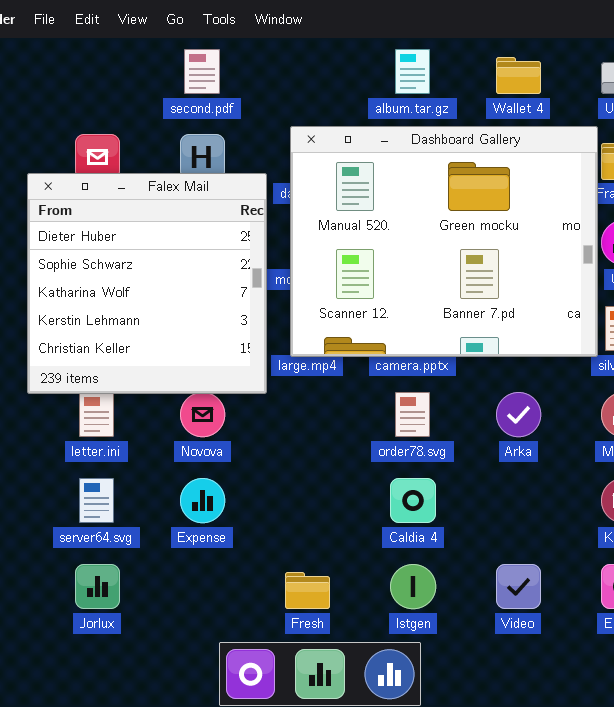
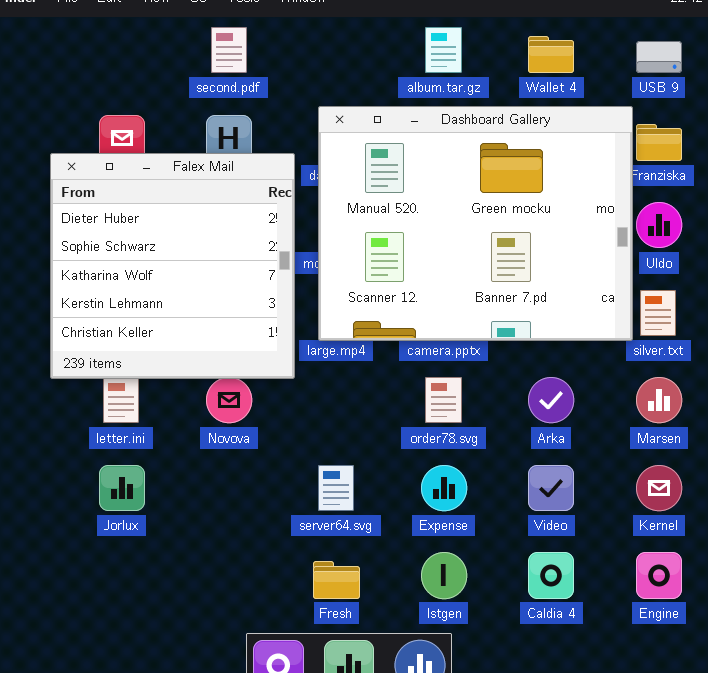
server64.svg: [79,478,114,523] -> [318,465,354,511], moved
Expense: [180,478,225,523] -> [421,465,467,511], moved
Caldia 4: [390,478,436,523] -> [528,552,574,599], moved
Jorlux: [75,564,120,609] -> [99,465,145,511], moved
Video: [496,564,541,609] -> [528,465,574,511], moved

